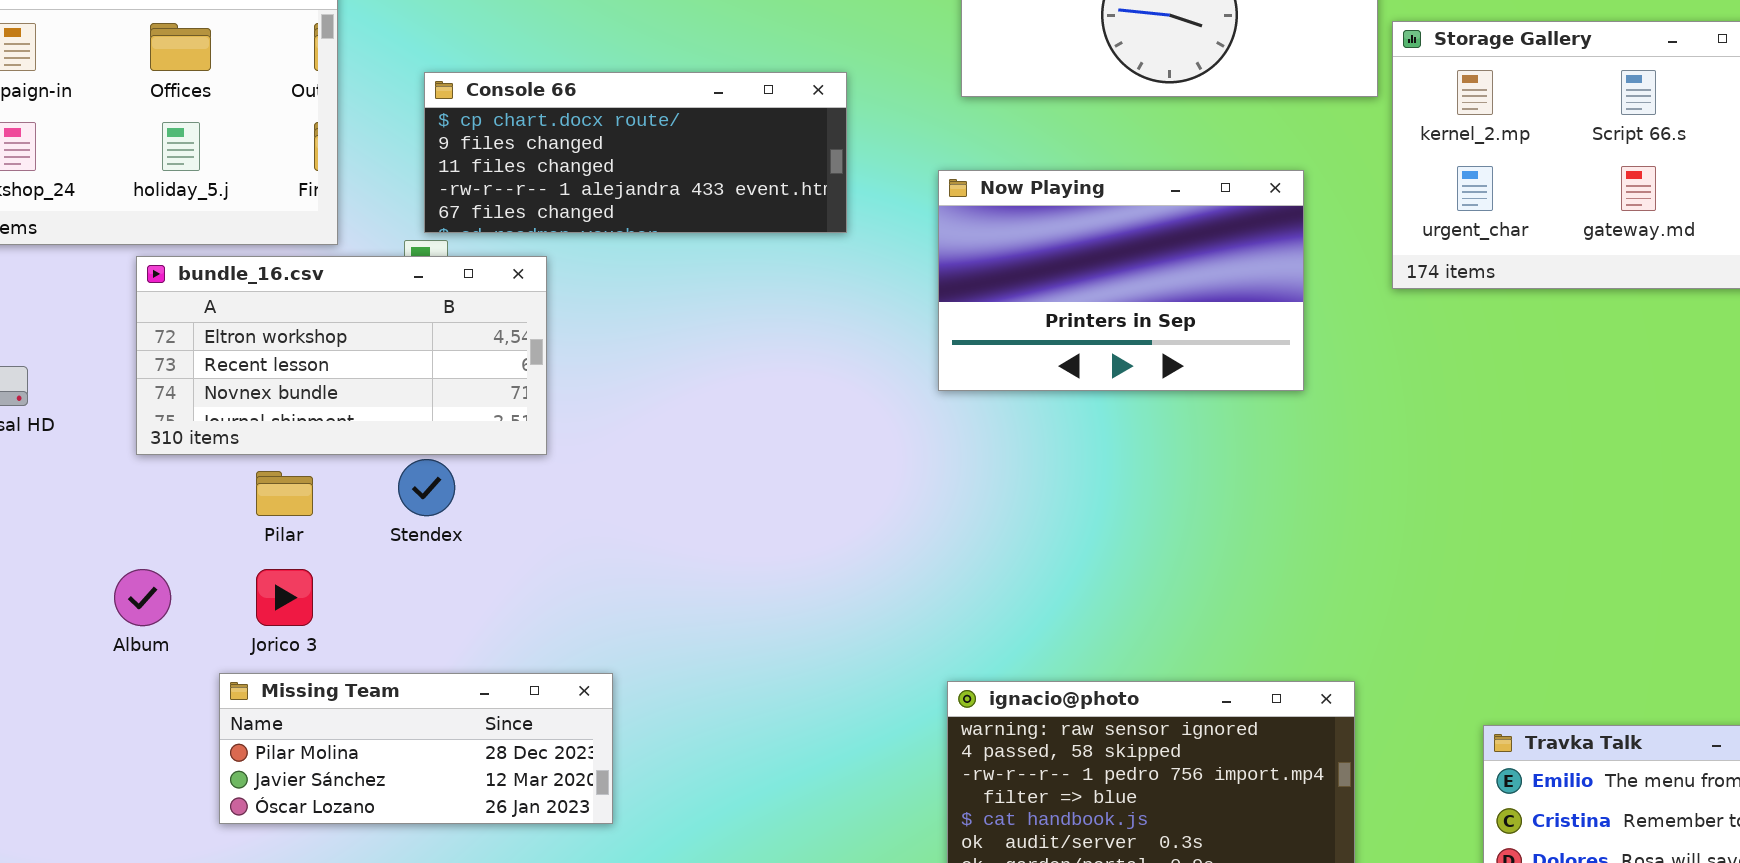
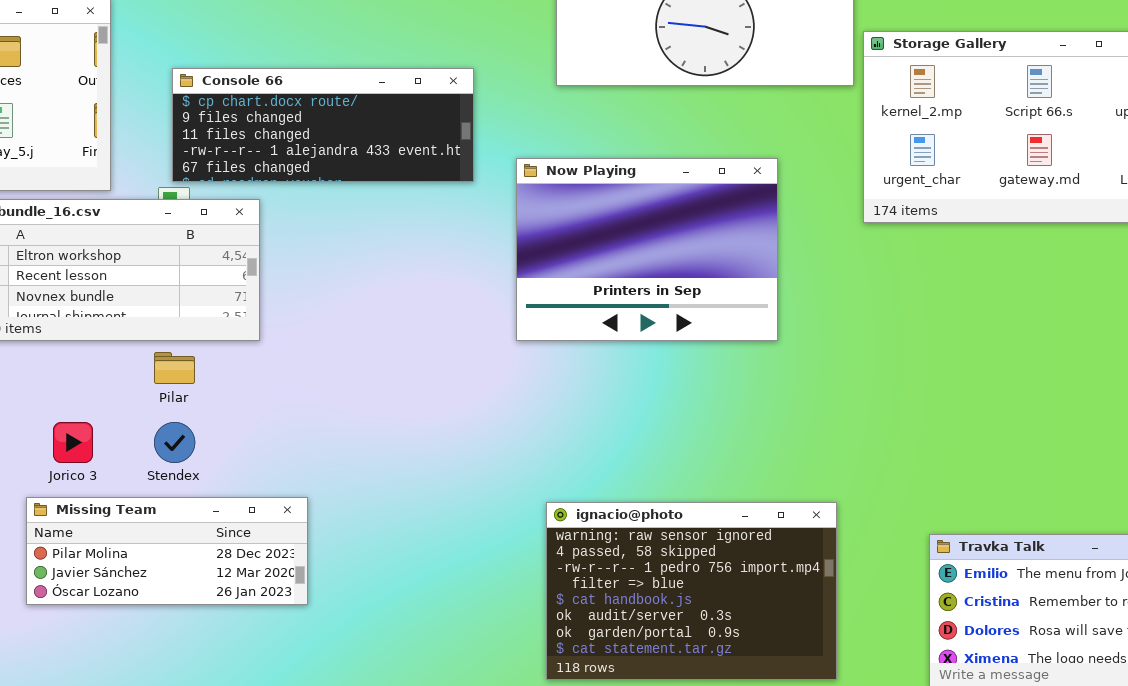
Now Playing: [938,170,1304,391] -> [516,158,778,341], moved, resized
Stendex: [398,459,455,516] -> [154,422,195,463], moved
Pilar: [256,471,313,516] -> [154,352,195,384], moved

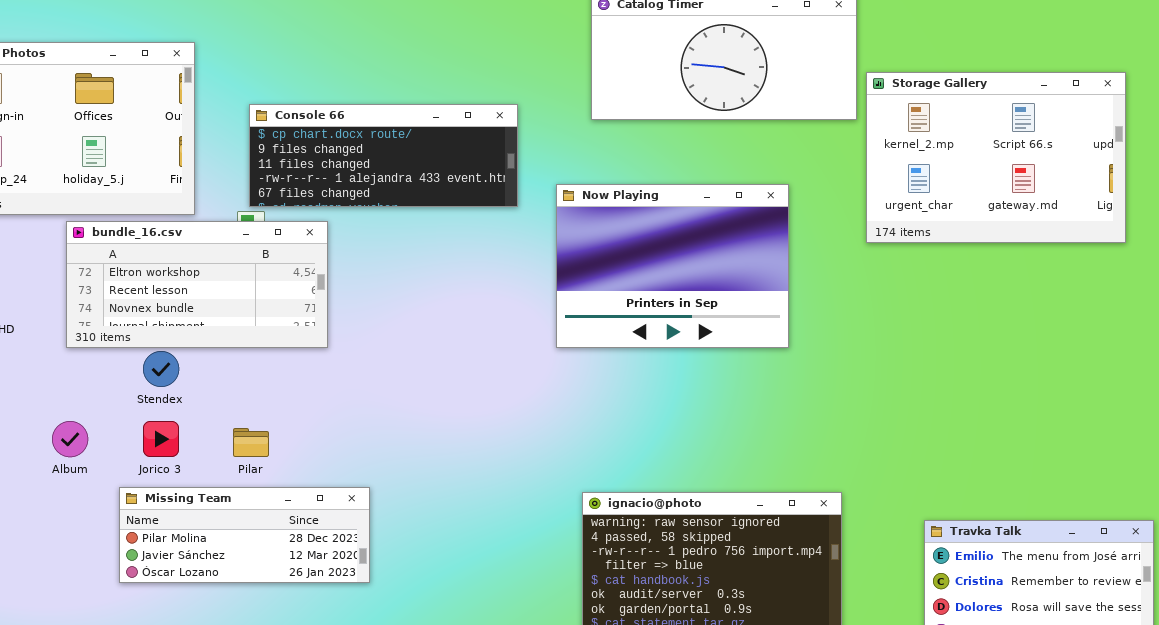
Pilar: [154,352,195,384] -> [233,428,269,457], moved
Stendex: [154,422,195,463] -> [143,351,179,387], moved

